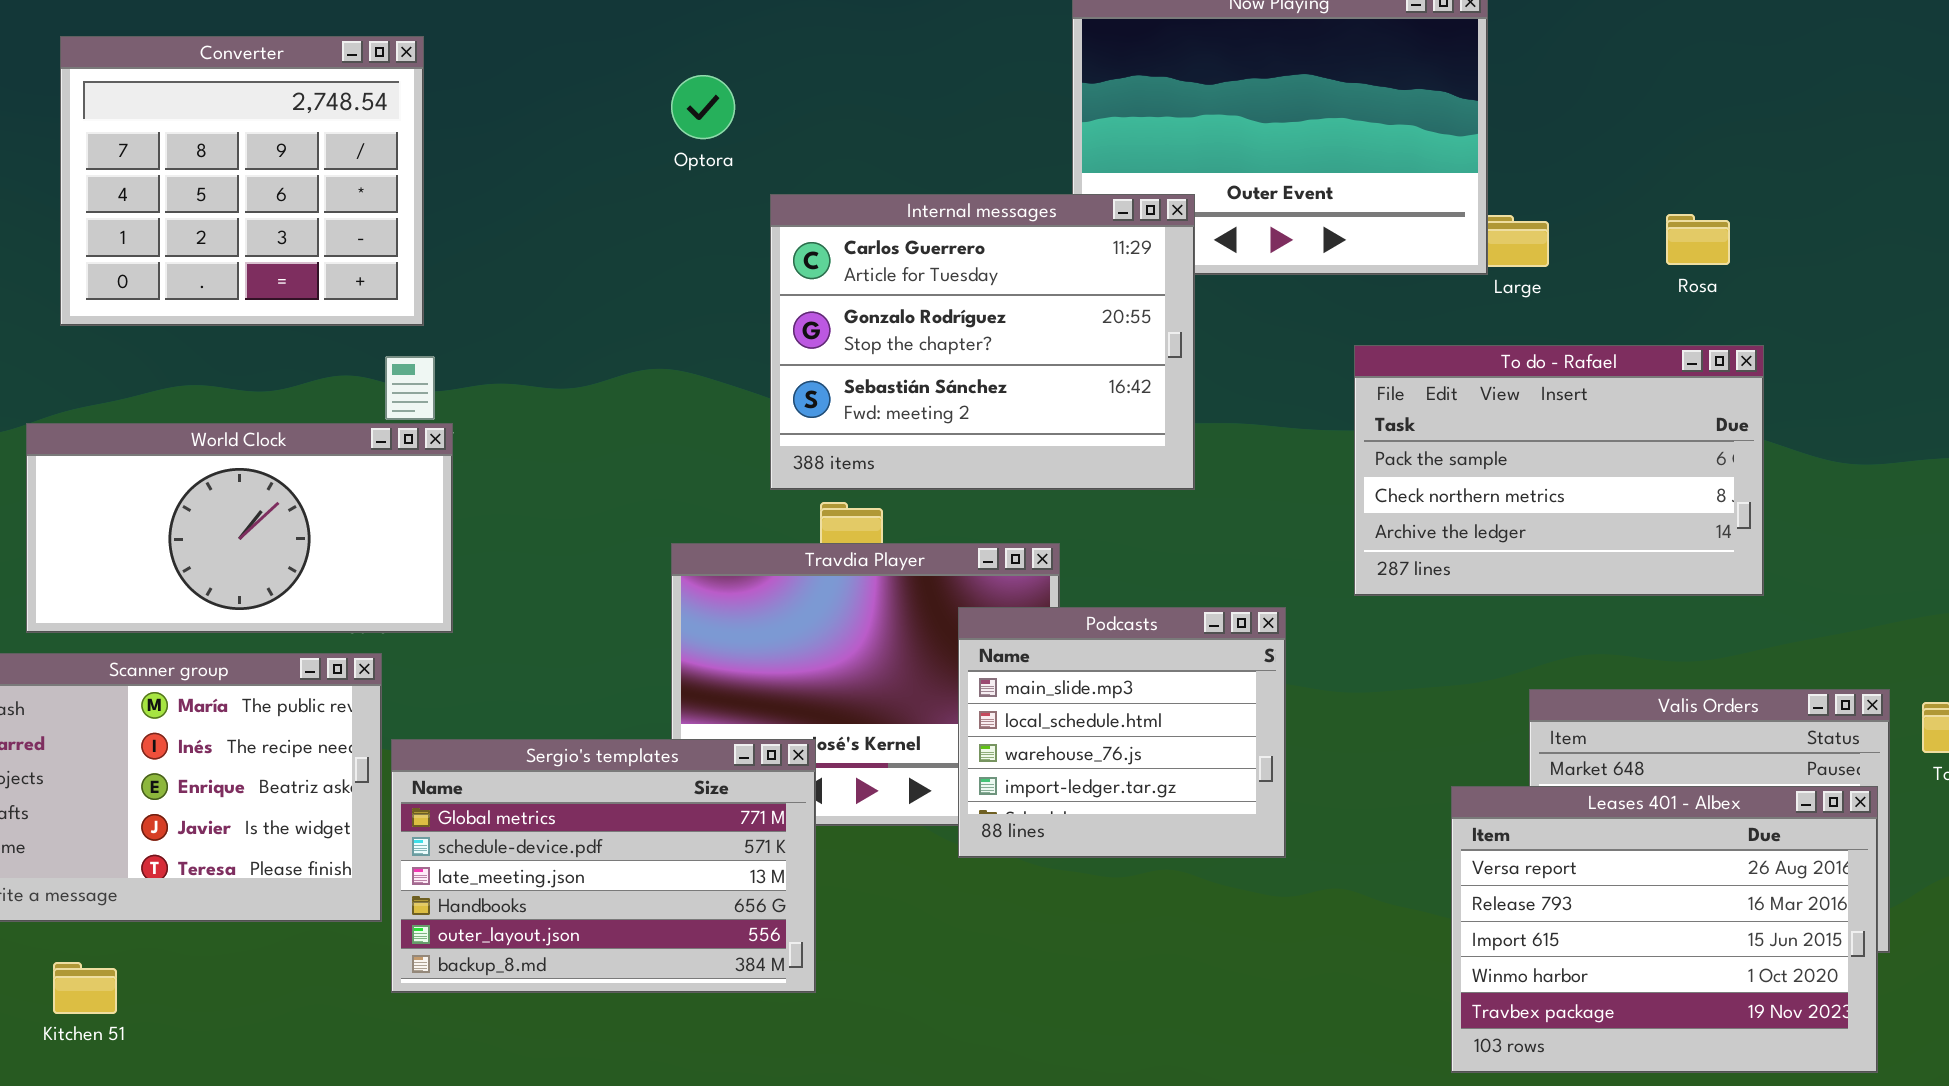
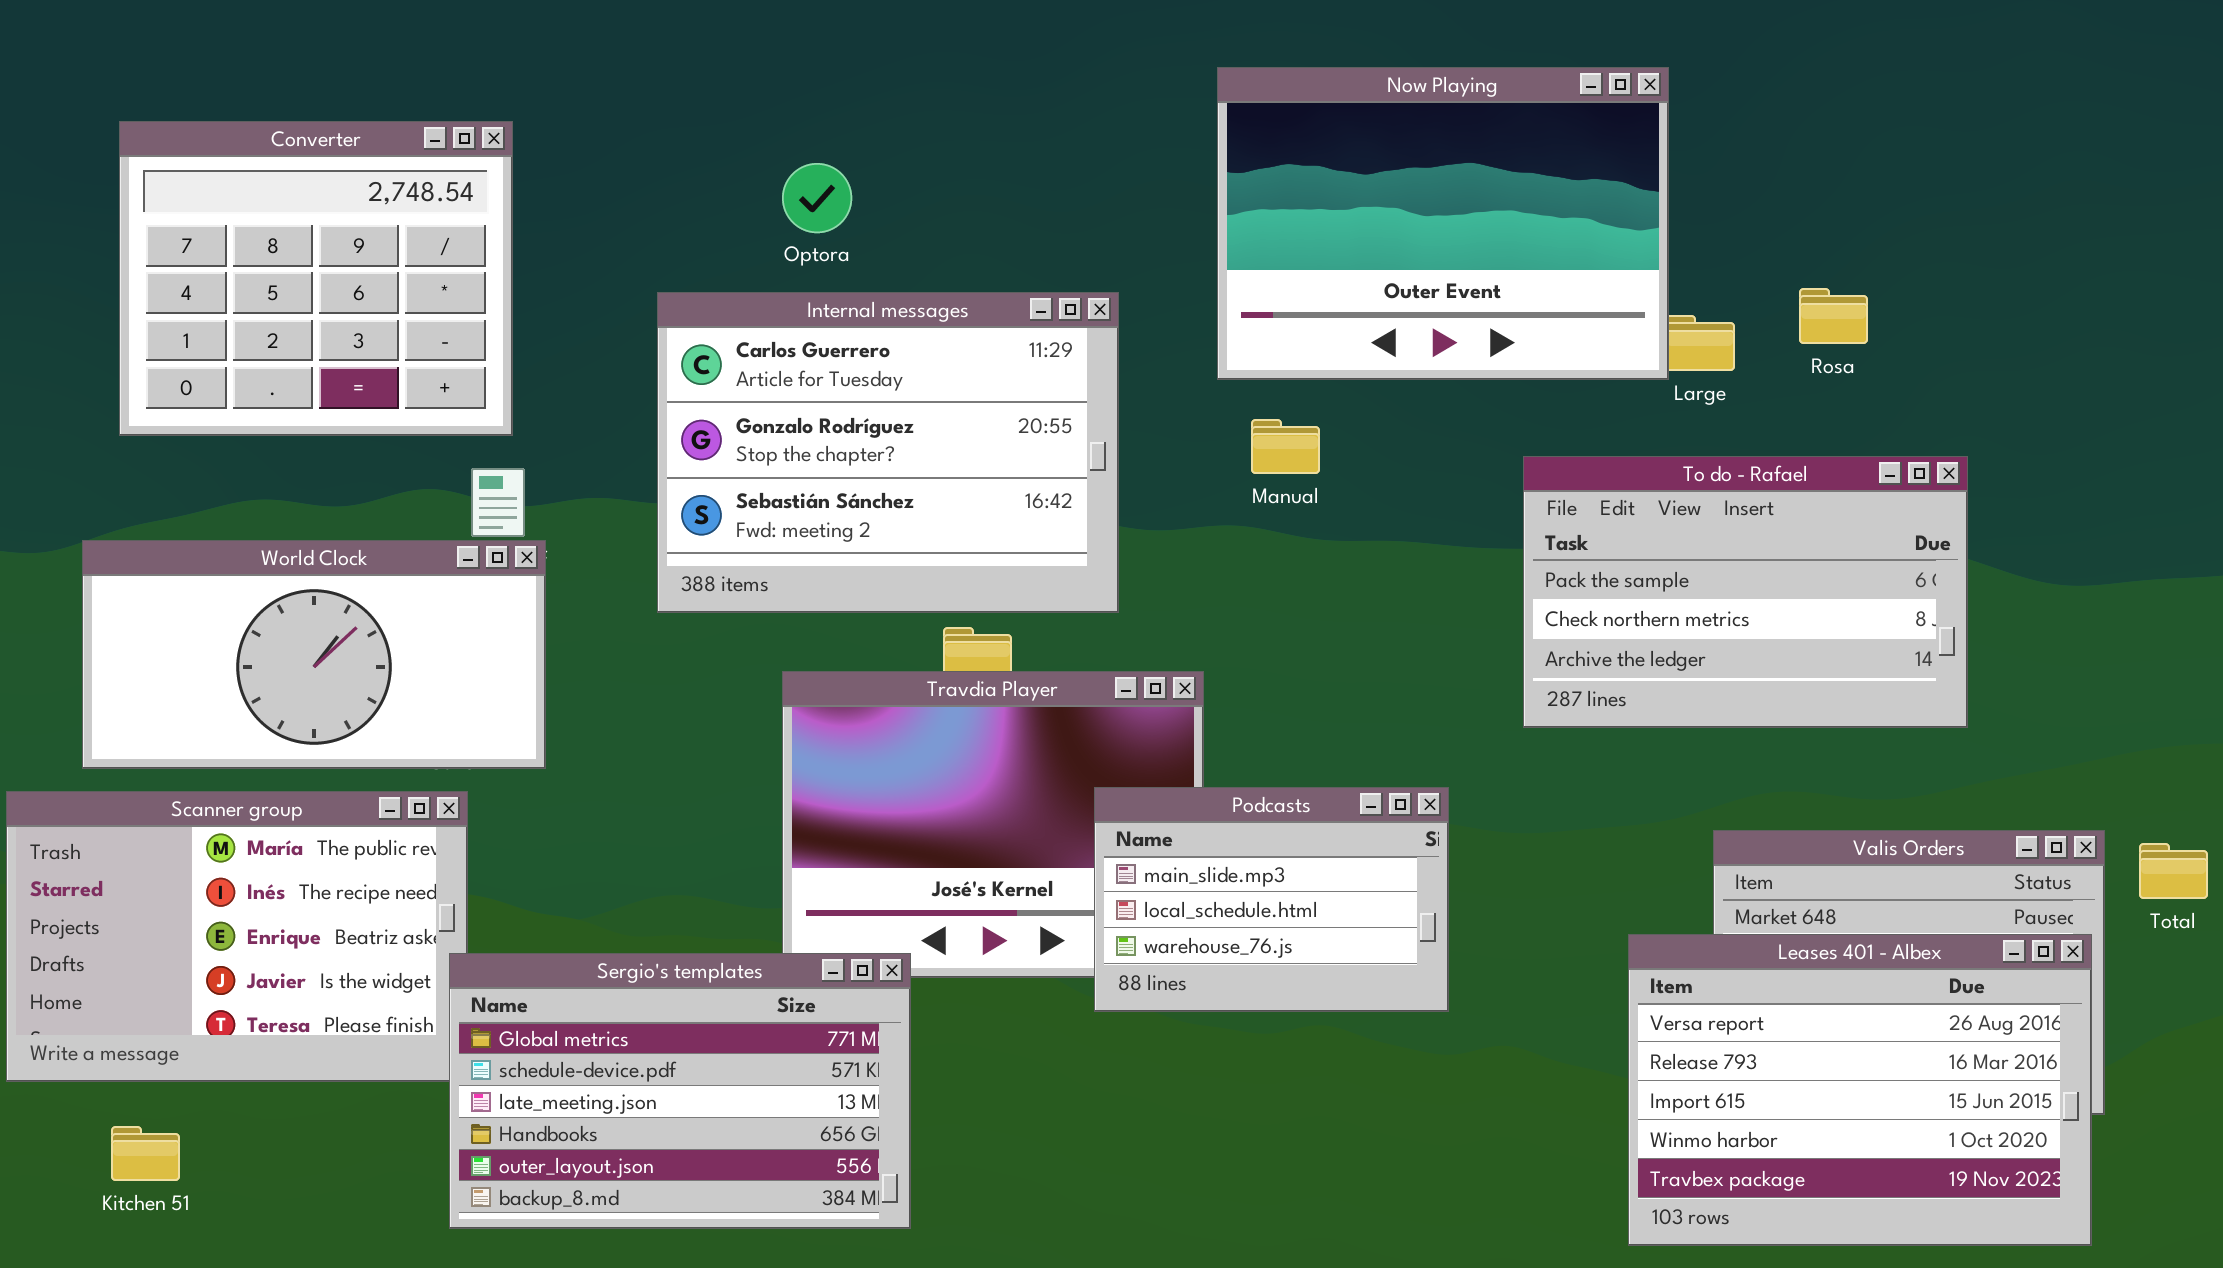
Internal messages: [770,194,1195,490] -> [657,292,1119,613], moved
Rosa: [1666,214,1730,265] -> [1799,288,1868,344], moved
Podcasts: [958,607,1286,858] -> [1094,787,1449,1012], resized
Sergio's templates: [391,739,816,993] -> [449,953,911,1229], moved

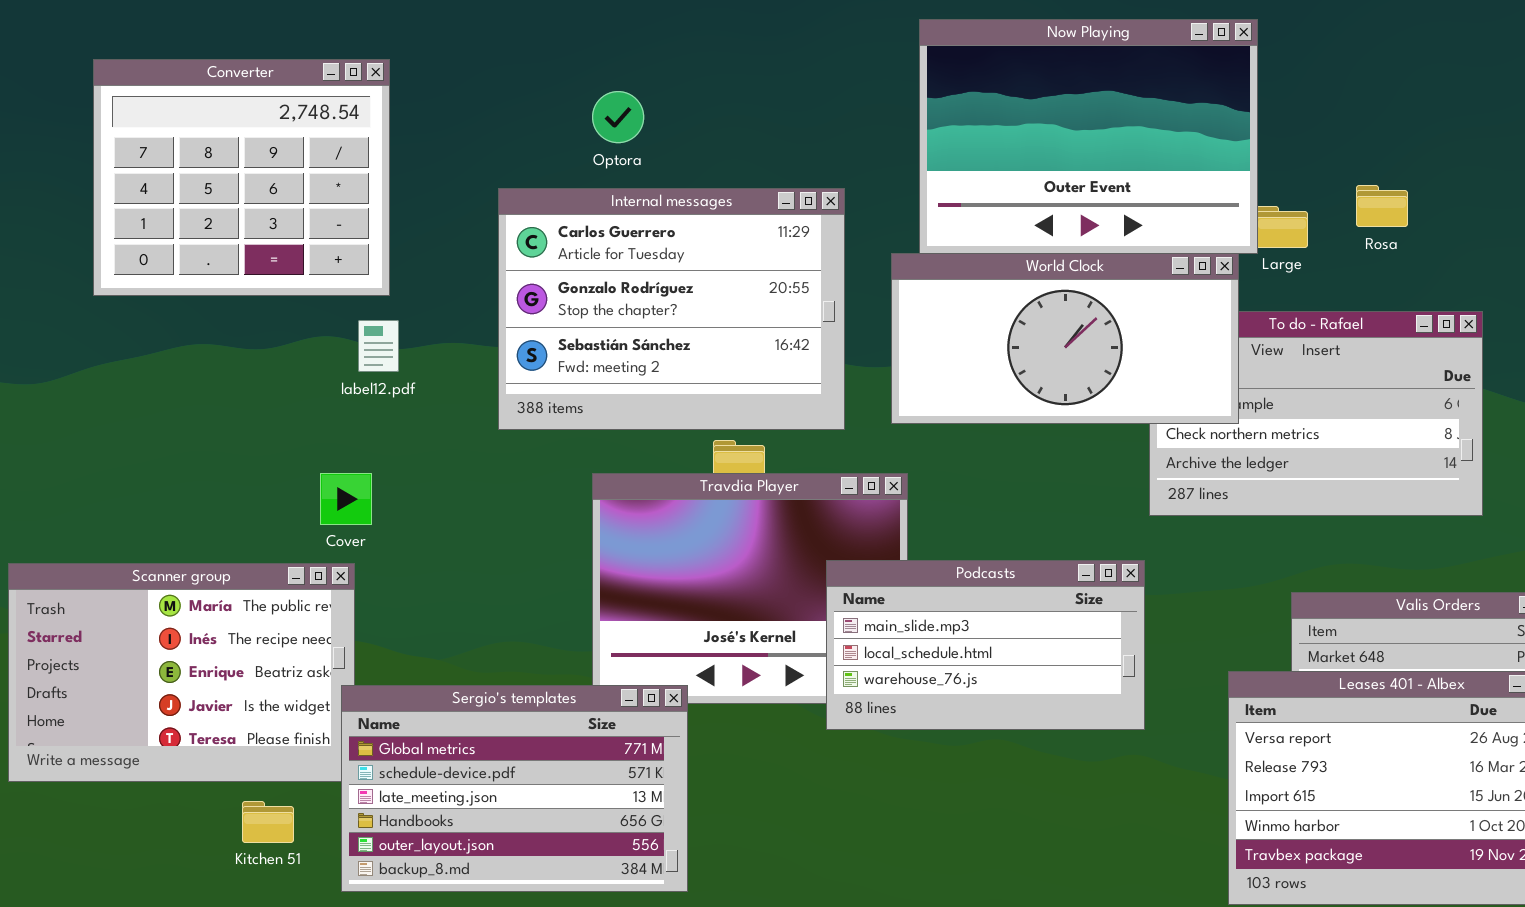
World Clock: [82,540,546,769] -> [891,253,1239,424], moved
Podcasts: [1094,787,1449,1012] -> [826,560,1145,730], resized
Kitchen 51: [111,1126,180,1181] -> [242,801,294,843], moved

